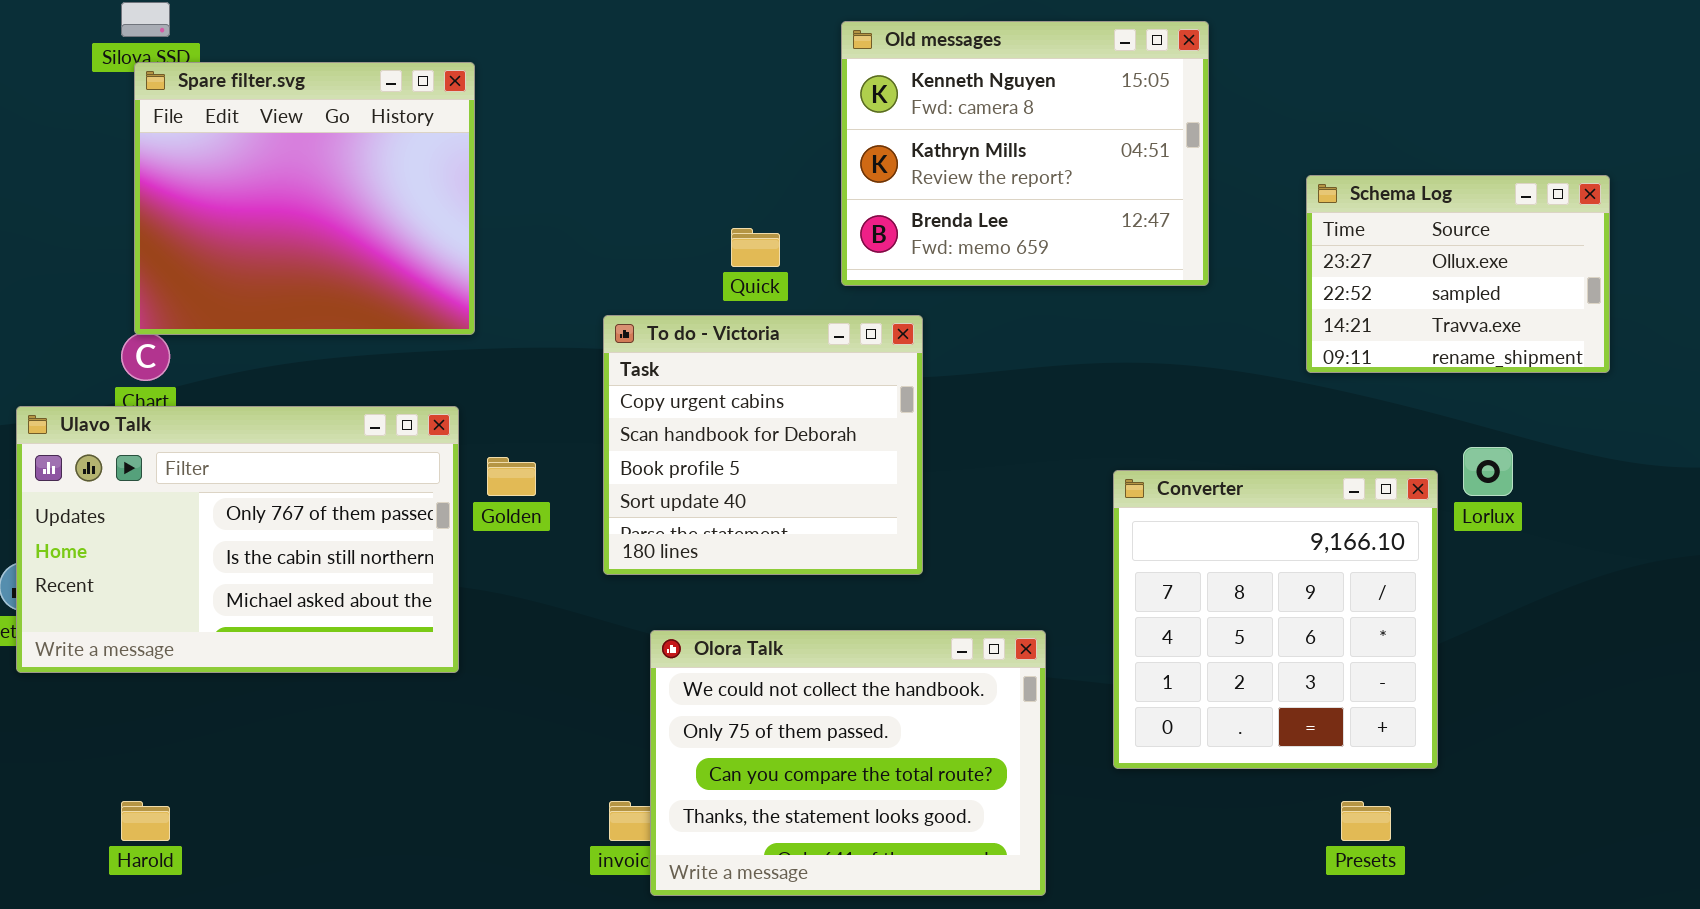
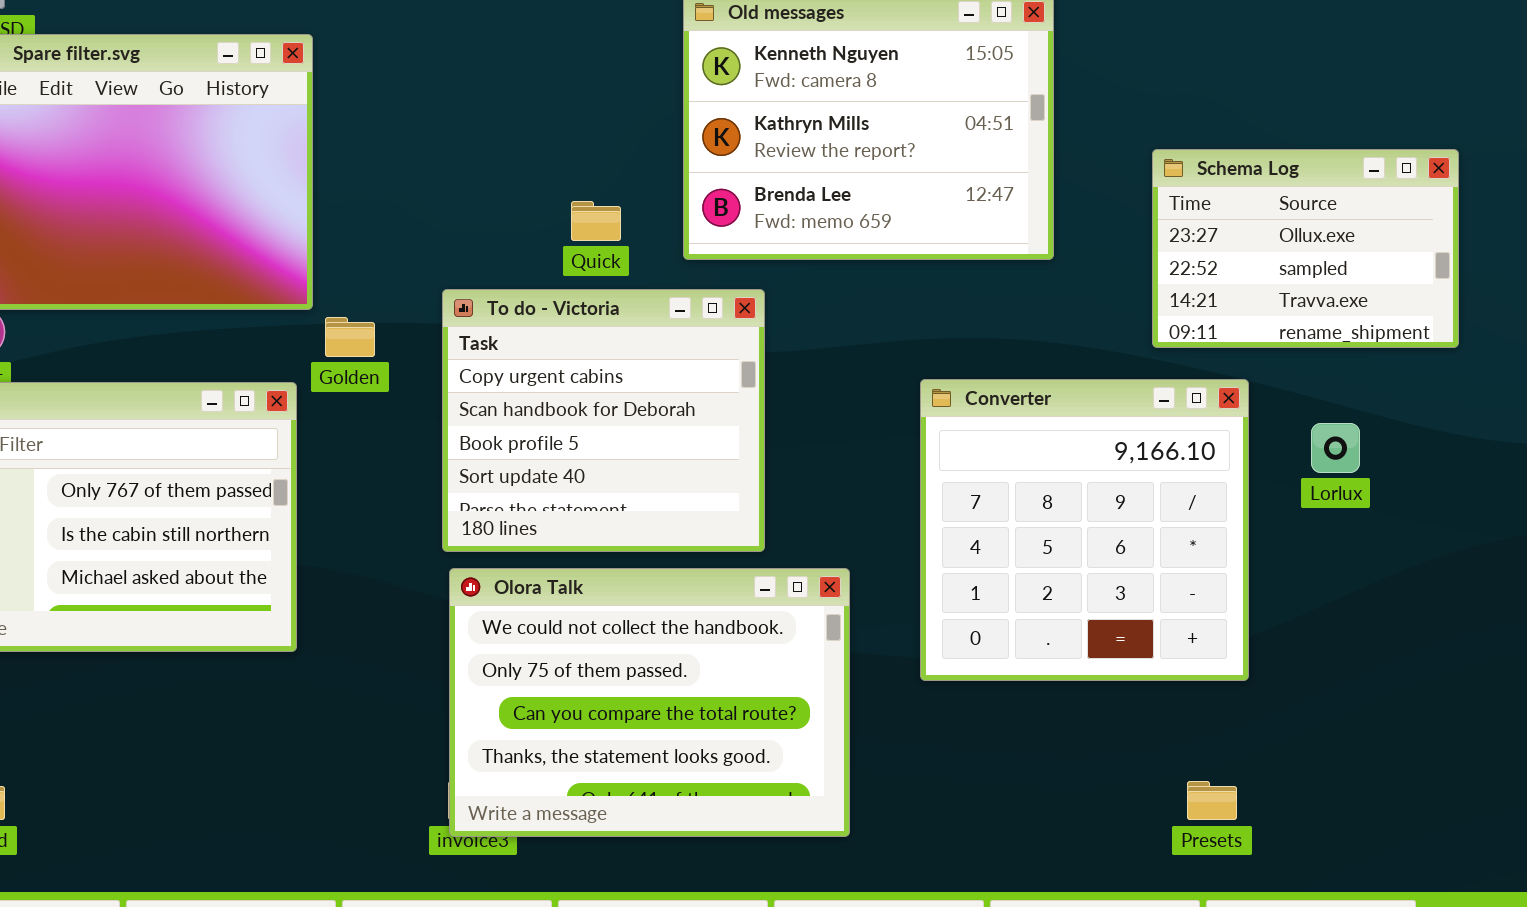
Golden: [487,457,536,496] -> [325,317,375,357], moved
Converter: [1113,470,1438,769] -> [920,379,1249,681], moved
Olora Talk: [650,630,1046,896] -> [449,568,850,837], moved

